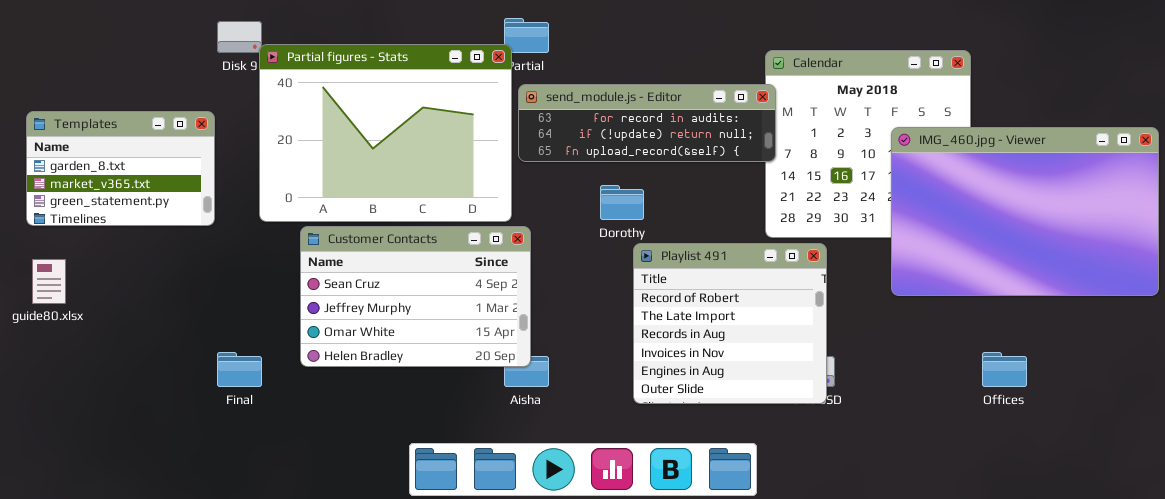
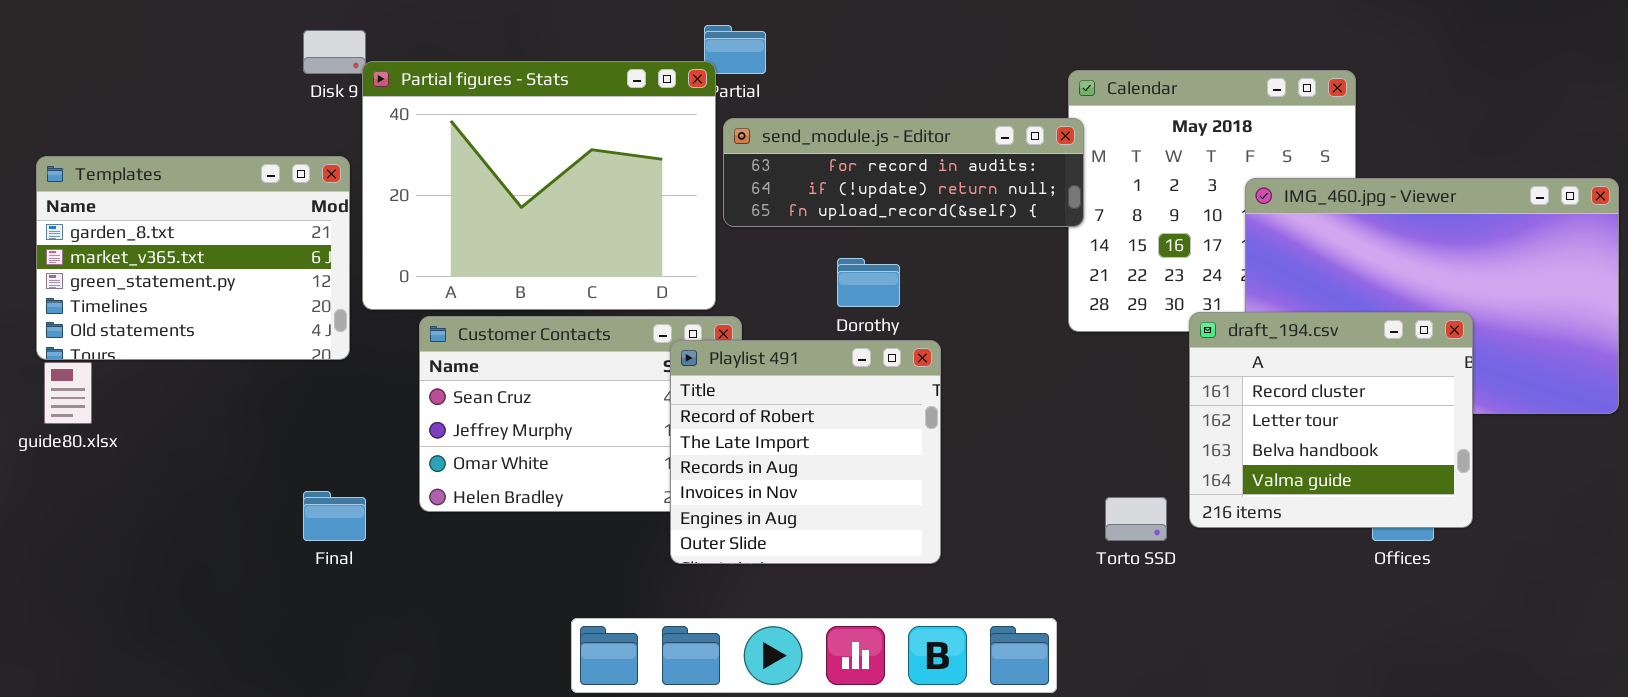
Templates: [26,111,215,226] -> [36,156,350,360], resized
draft_194.csv: none -> [1189,312,1473,528], opened
Playlist 491: [633,243,827,404] -> [670,340,941,564], moved

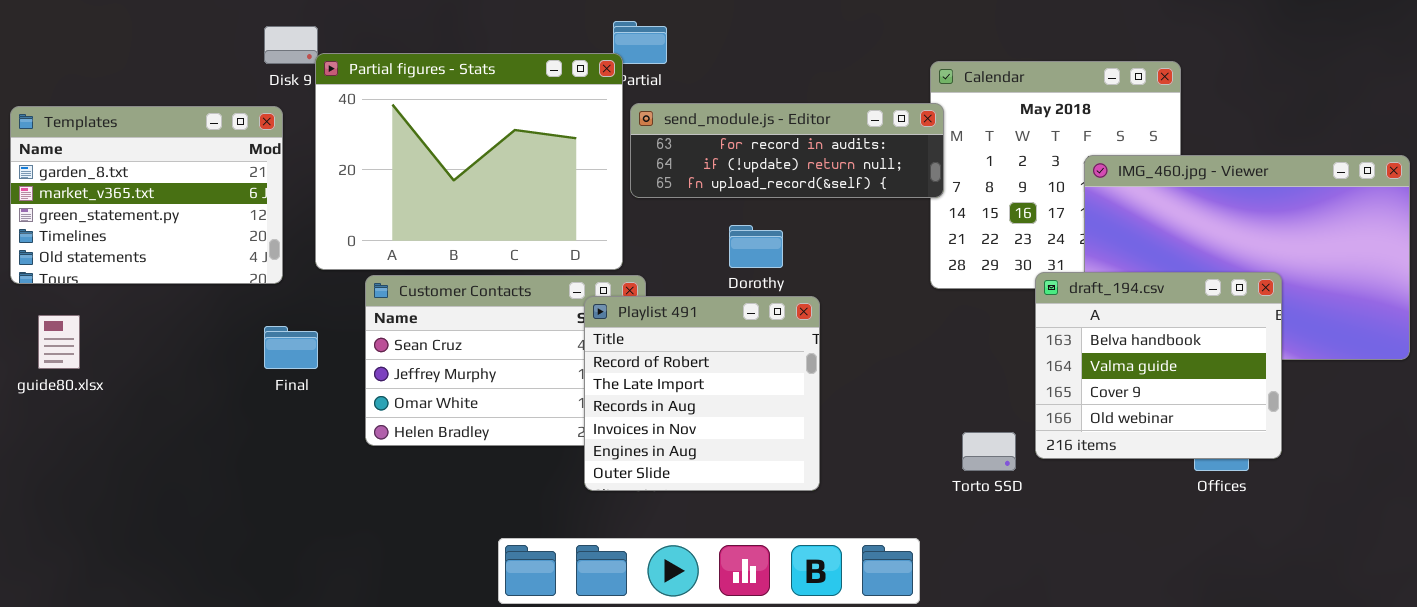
Templates: [36,156,350,360] -> [10,106,283,284], moved
draft_194.csv: [1189,312,1473,528] -> [1035,272,1282,459], scrolled down 2 rows
Final: [303,491,366,541] -> [264,326,318,369], moved

